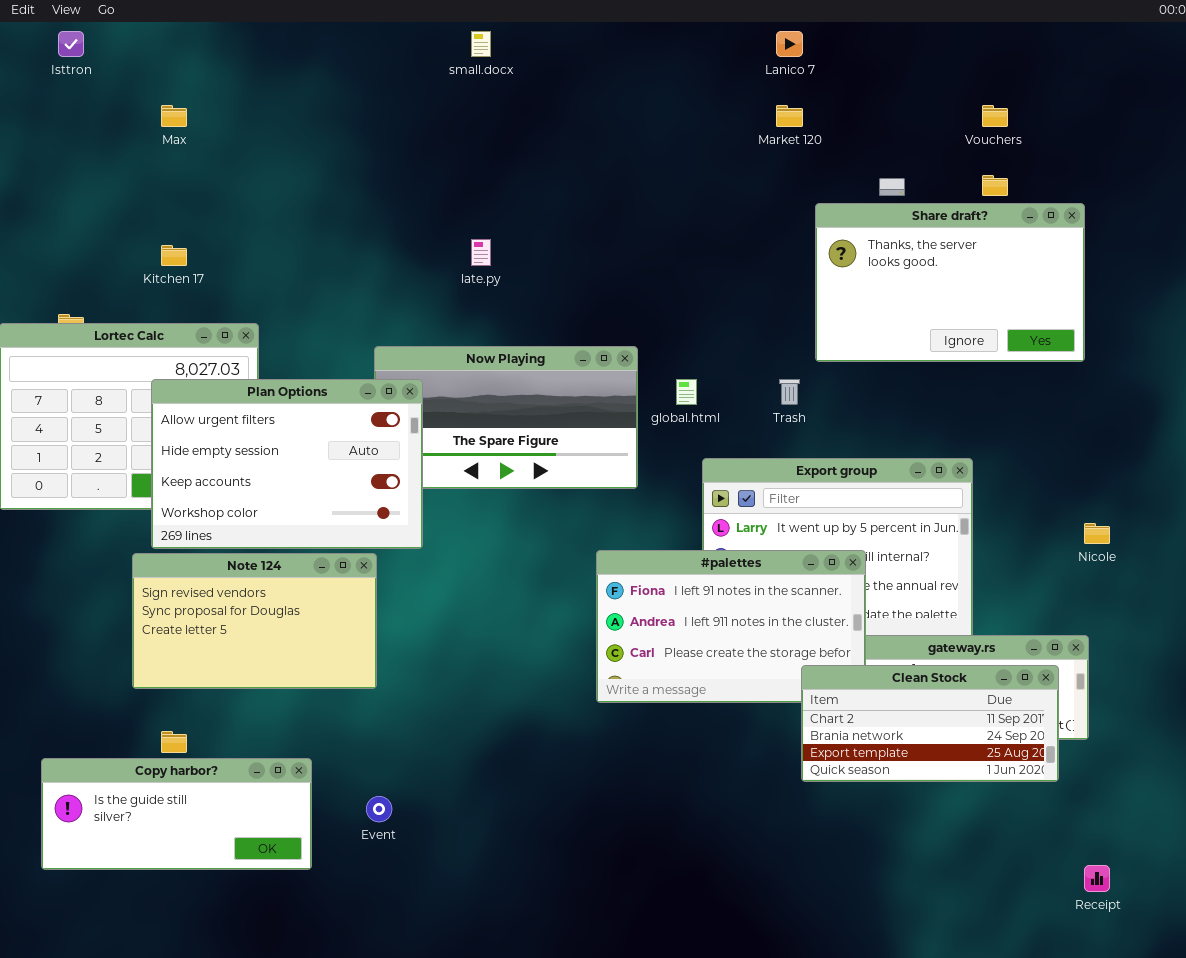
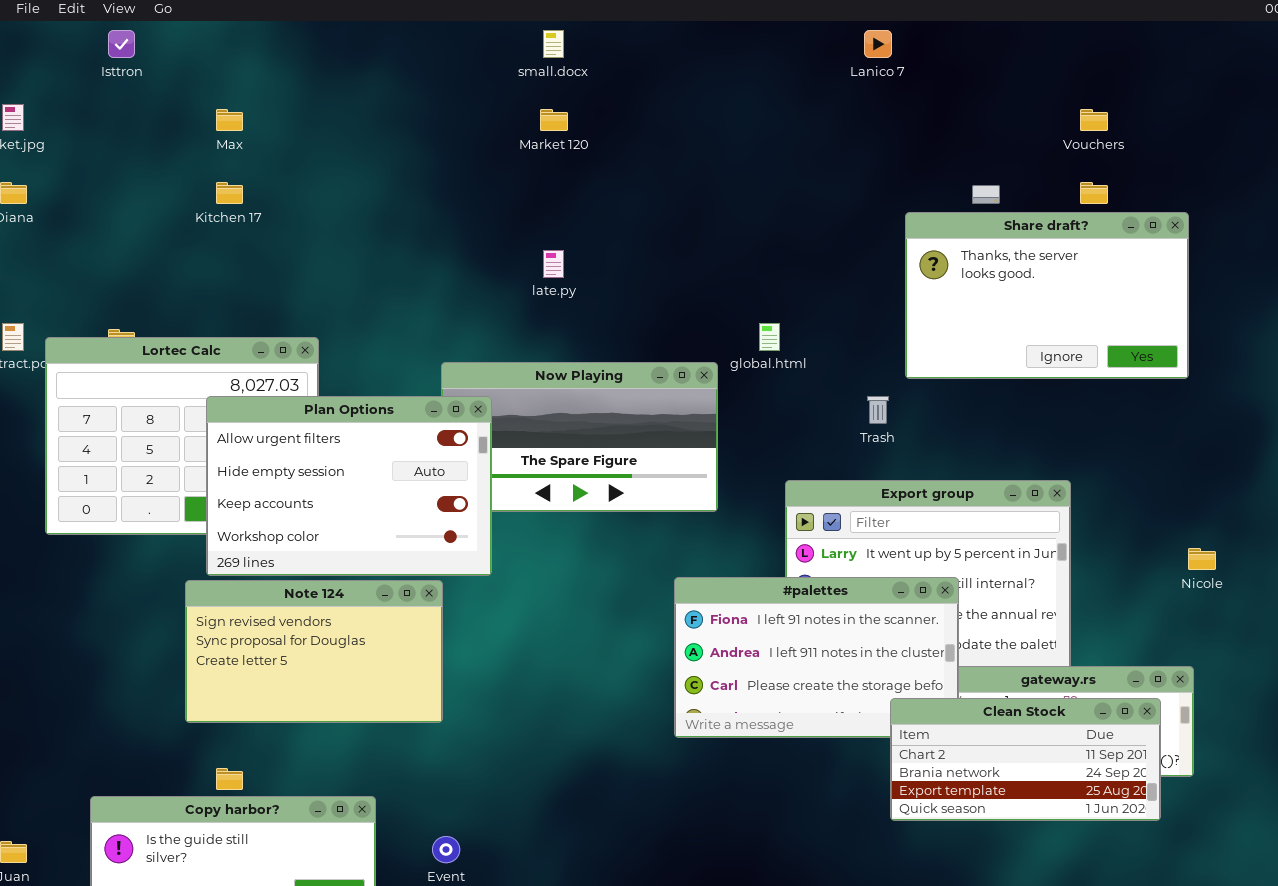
Market 120: [776,105,803,127] -> [540,109,568,131], moved
Kitchen 17: [161,245,187,266] -> [216,182,243,204], moved
global.html: [676,379,697,405] -> [759,323,780,351], moved

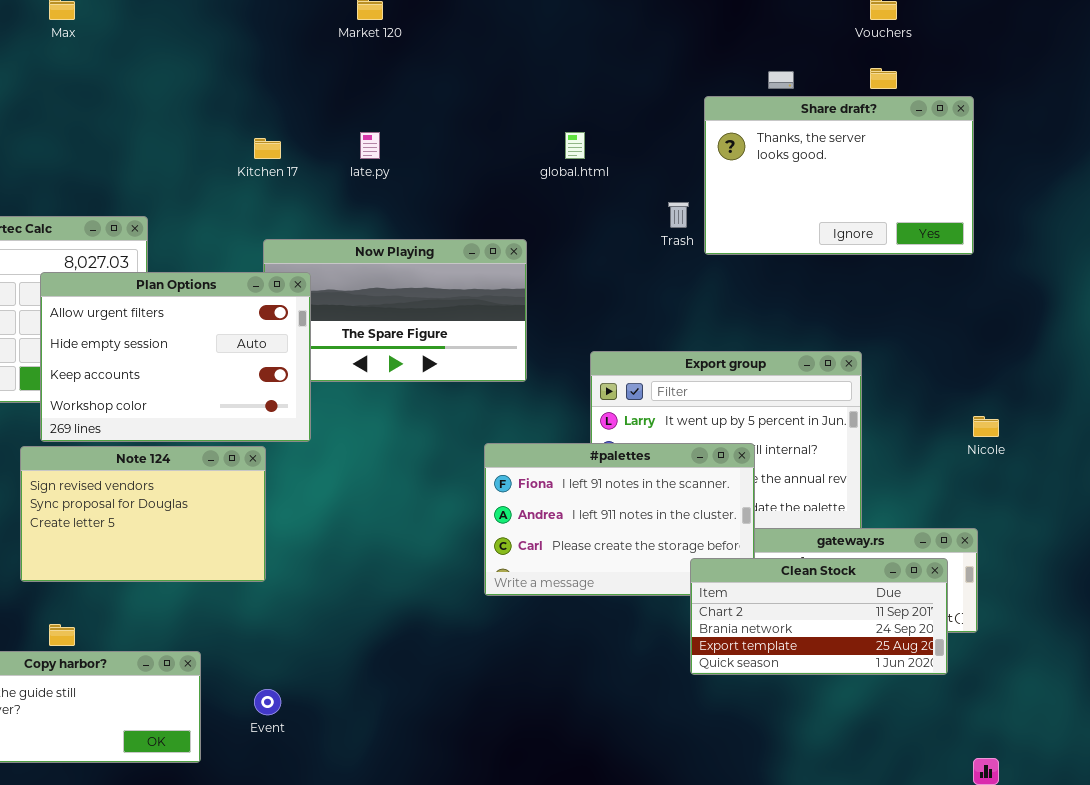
Kitchen 17: [216,182,243,204] -> [254,138,281,159], moved
global.html: [759,323,780,351] -> [565,132,585,159], moved
Trash: [867,396,889,424] -> [668,202,689,228], moved

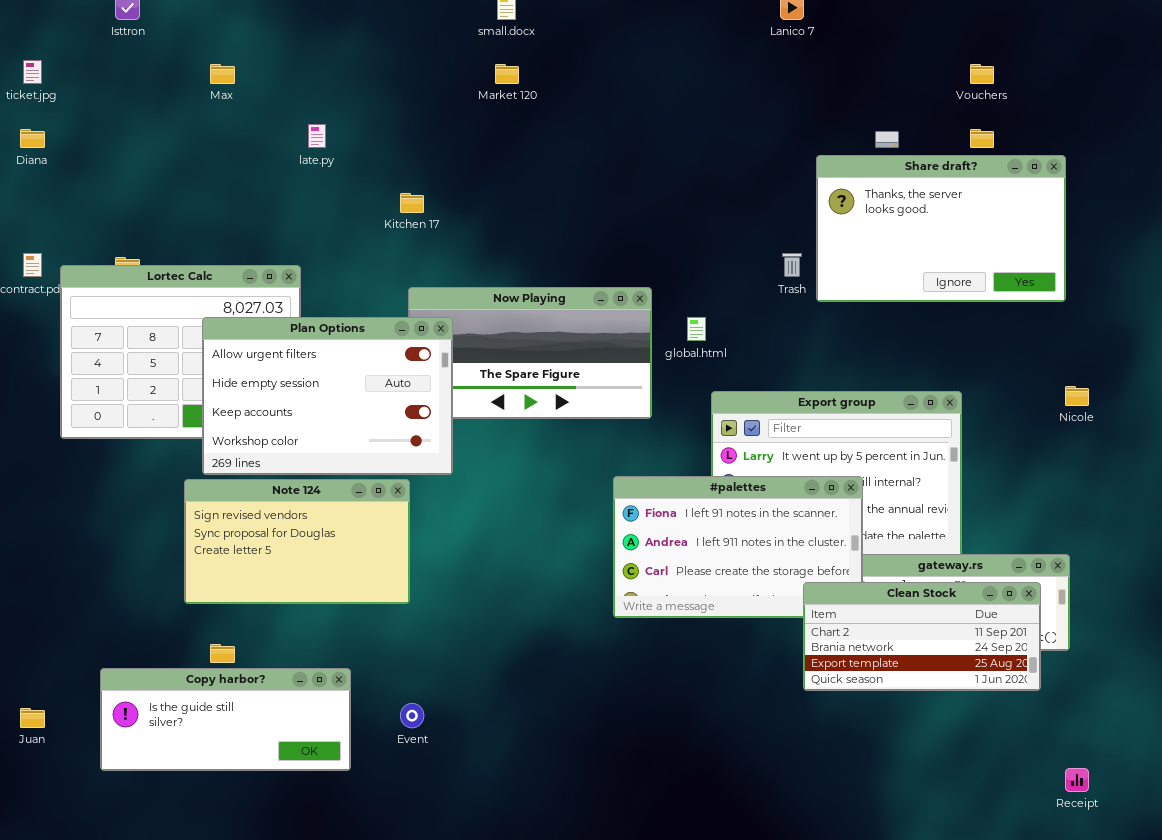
late.py: [360,132,380,159] -> [308,124,326,148], moved
global.html: [565,132,585,159] -> [687,317,706,341], moved
Nicole: [973,416,999,437] -> [1065,386,1089,406], moved

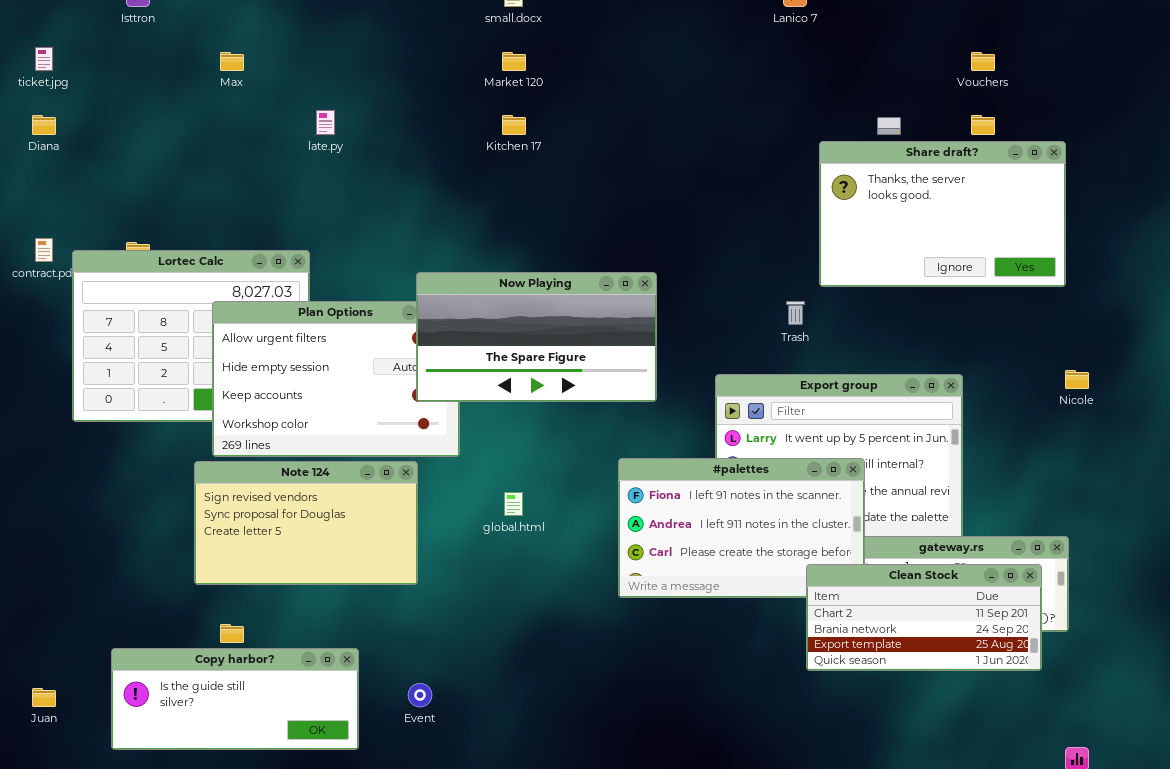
Kitchen 17: [400,193,424,213] -> [502,115,526,135], moved
Trash: [782,253,802,277] -> [786,301,805,325], moved
Now Playing: [408,287,652,419] -> [416,272,657,402], raised
global.html: [687,317,706,341] -> [504,492,523,516], moved

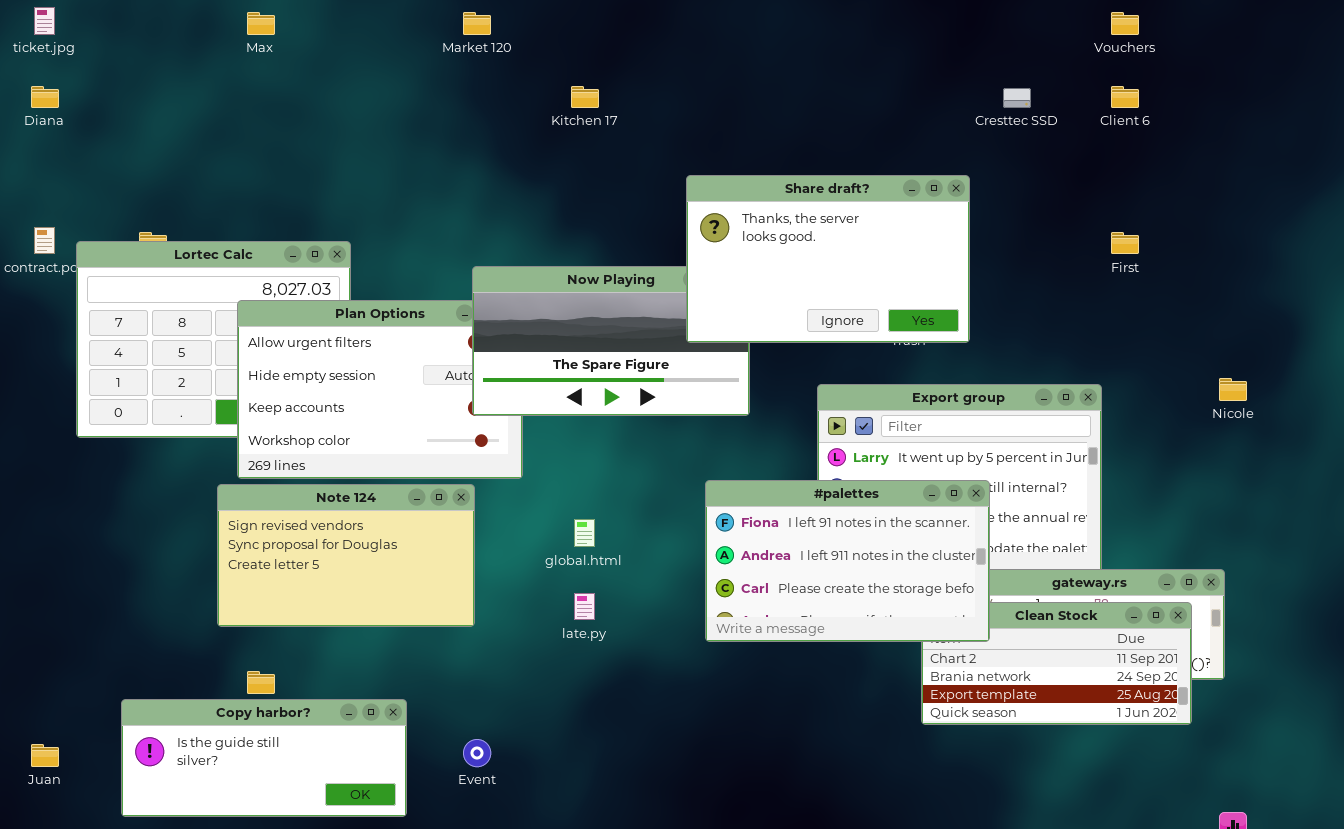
Market 120: [502,52,526,71] -> [463,12,491,35], moved
late.py: [316,110,335,135] -> [574,593,595,620], moved
Share draft?: [819,141,1066,287] -> [686,175,970,343], moved
#palettes: [618,458,865,598] -> [705,480,990,642], raised

